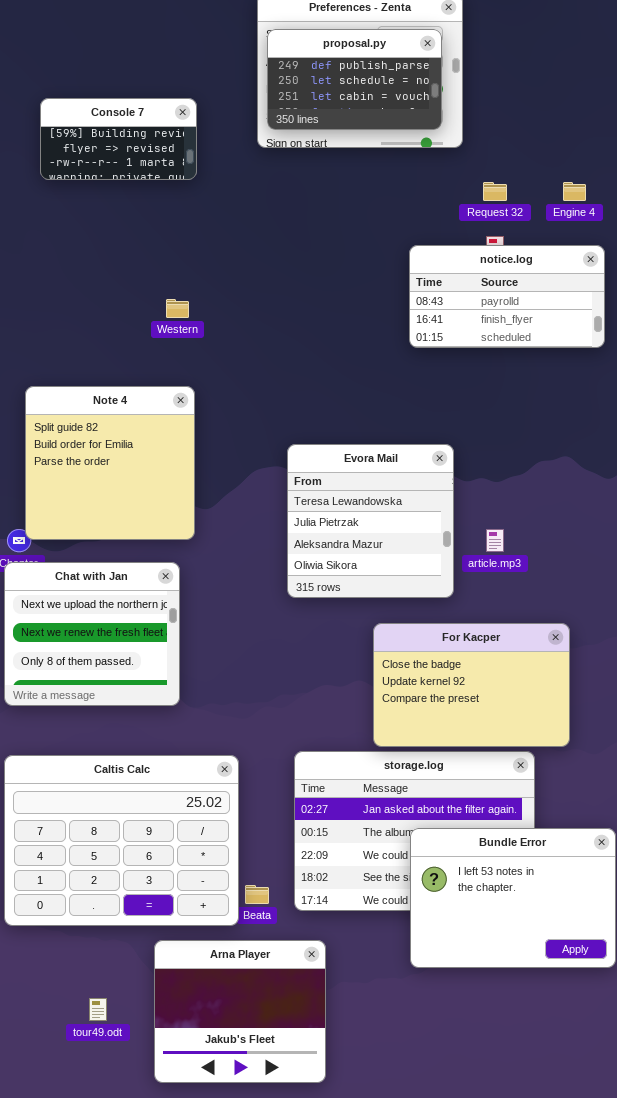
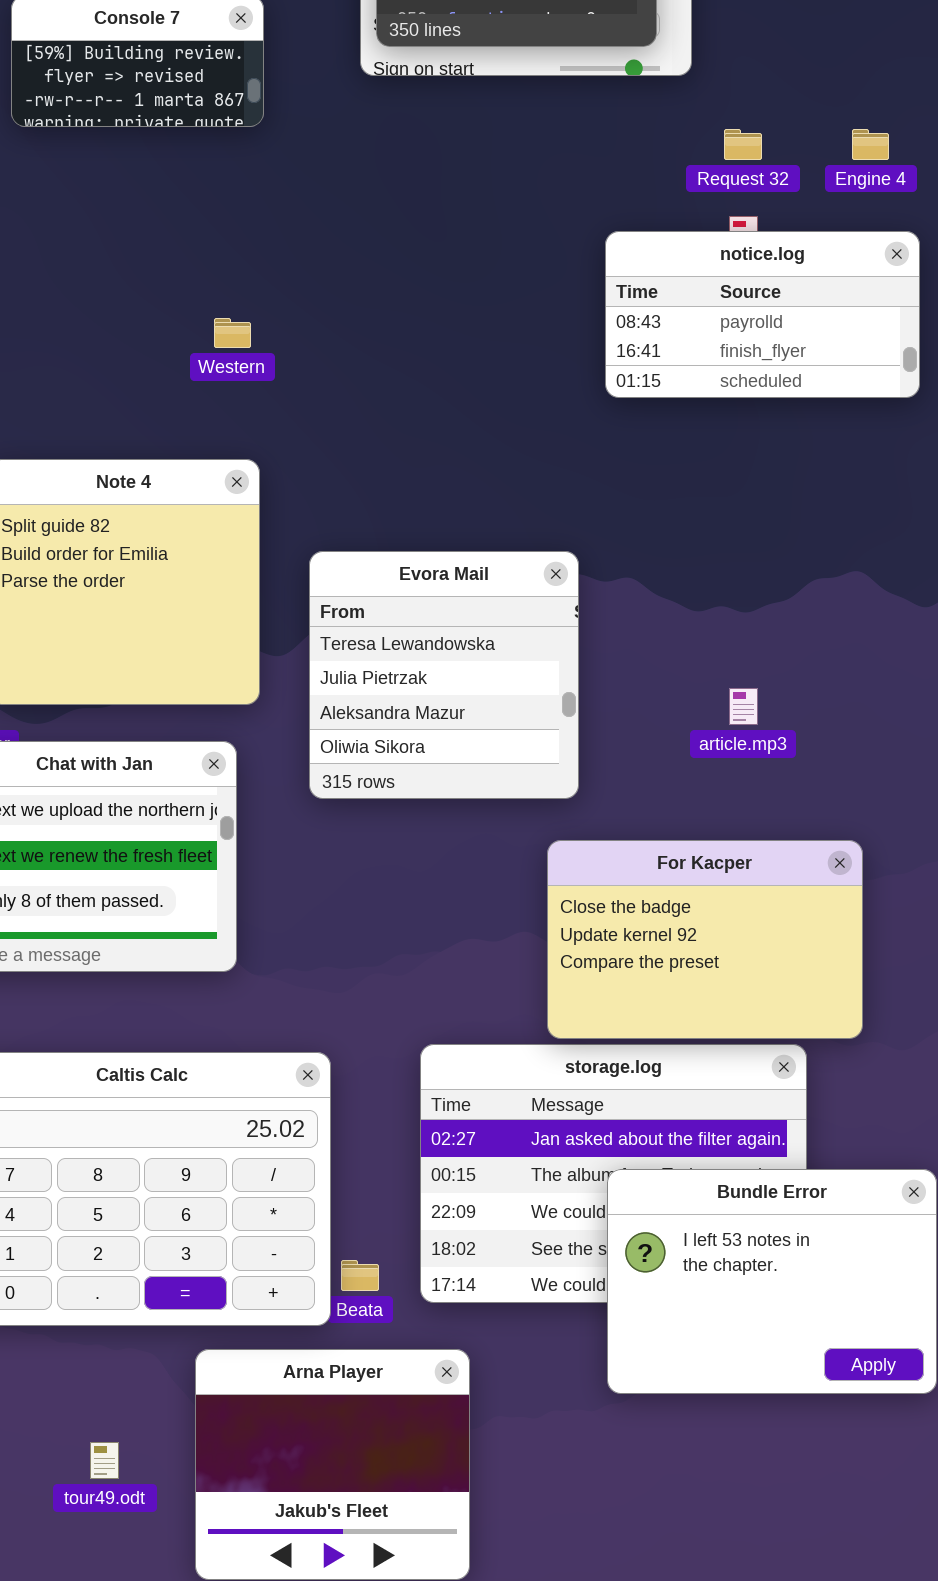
Evora Mail: [287,444,454,598] -> [309,551,579,799], moved

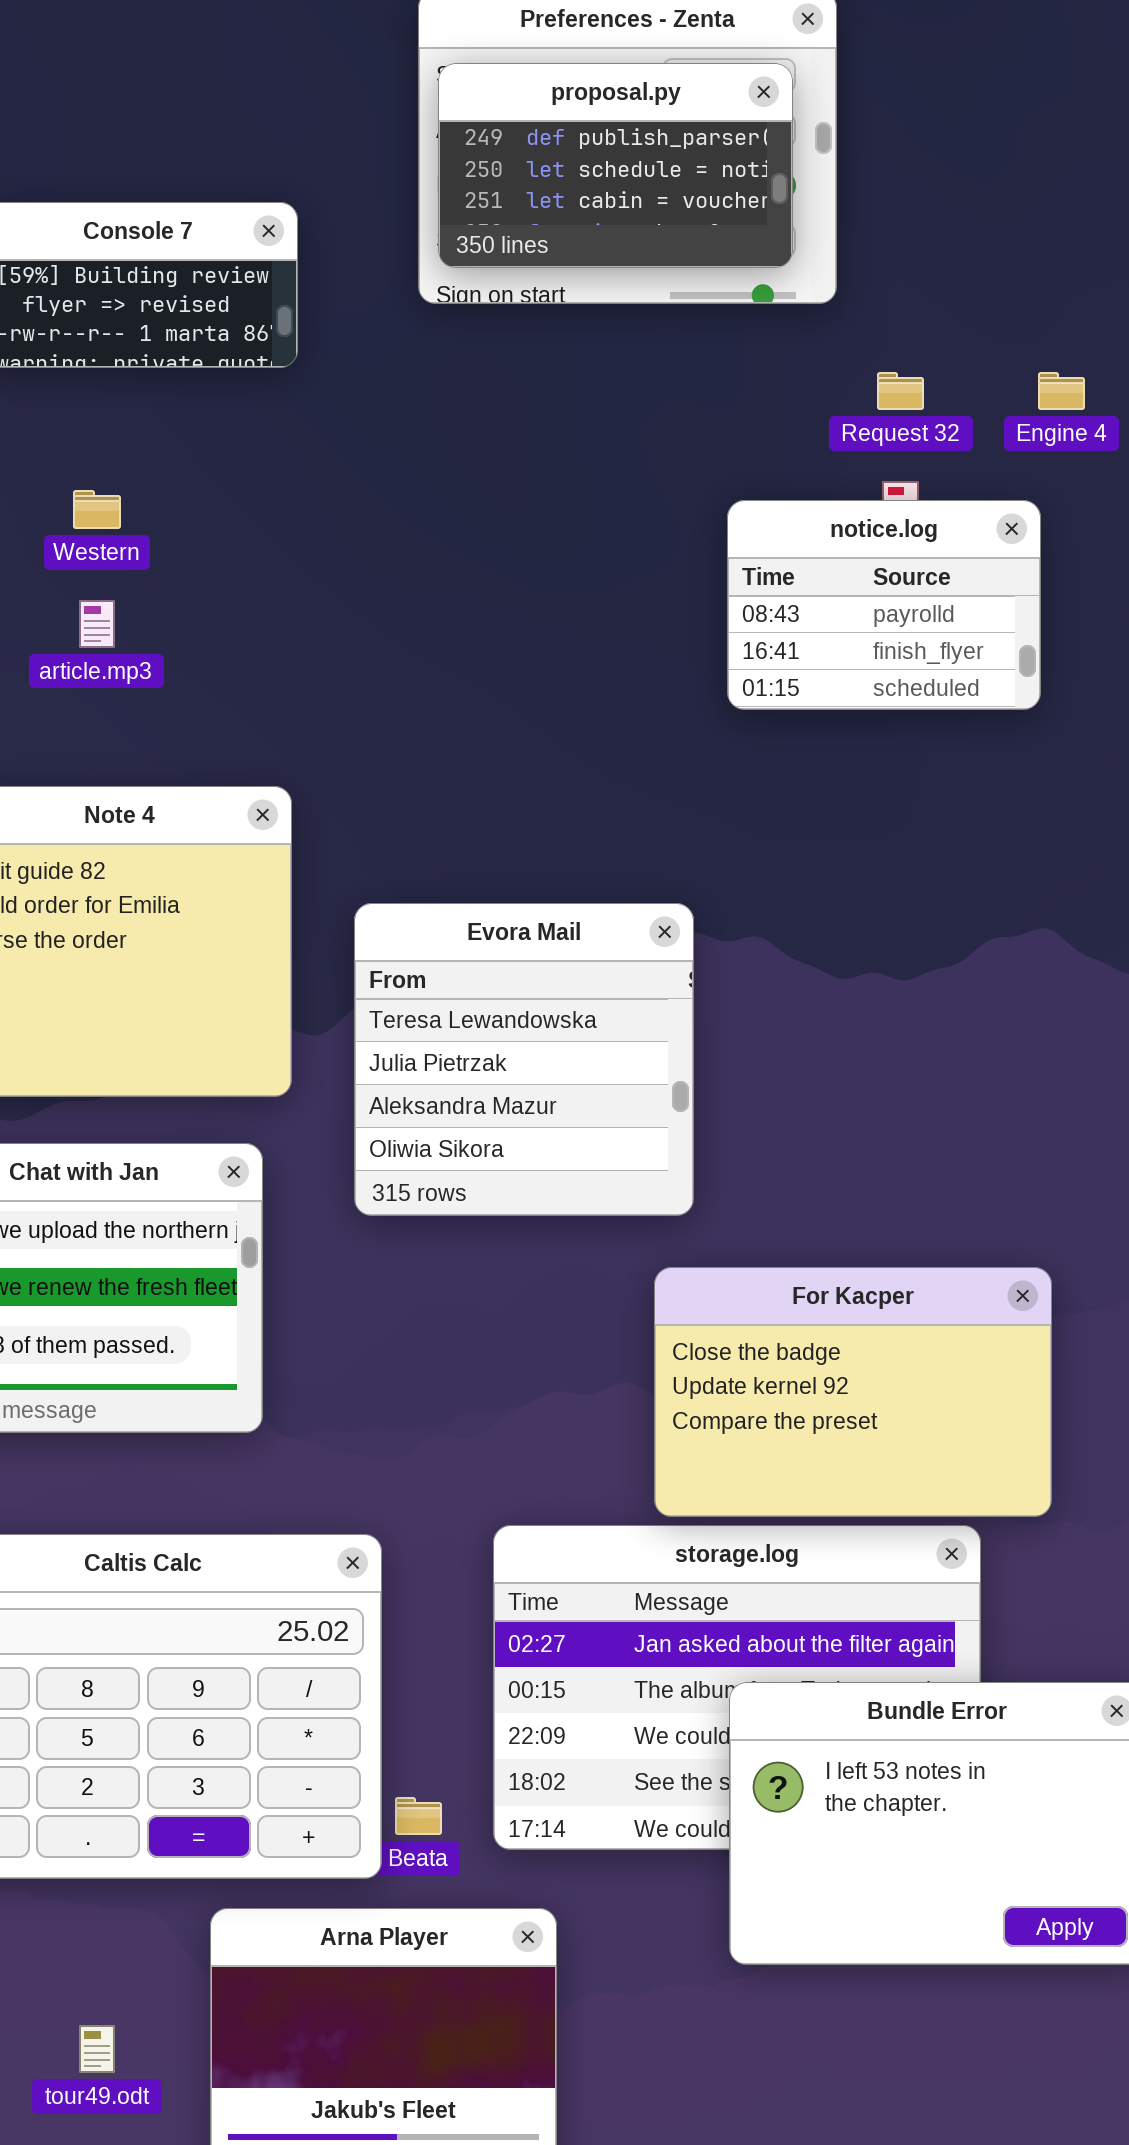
notice.log: [605,231,920,398] -> [727,500,1041,710], resized
Western: [214,318,251,348] -> [73,490,121,529], moved
article.mp3: [729,688,758,725] -> [79,600,115,648], moved

